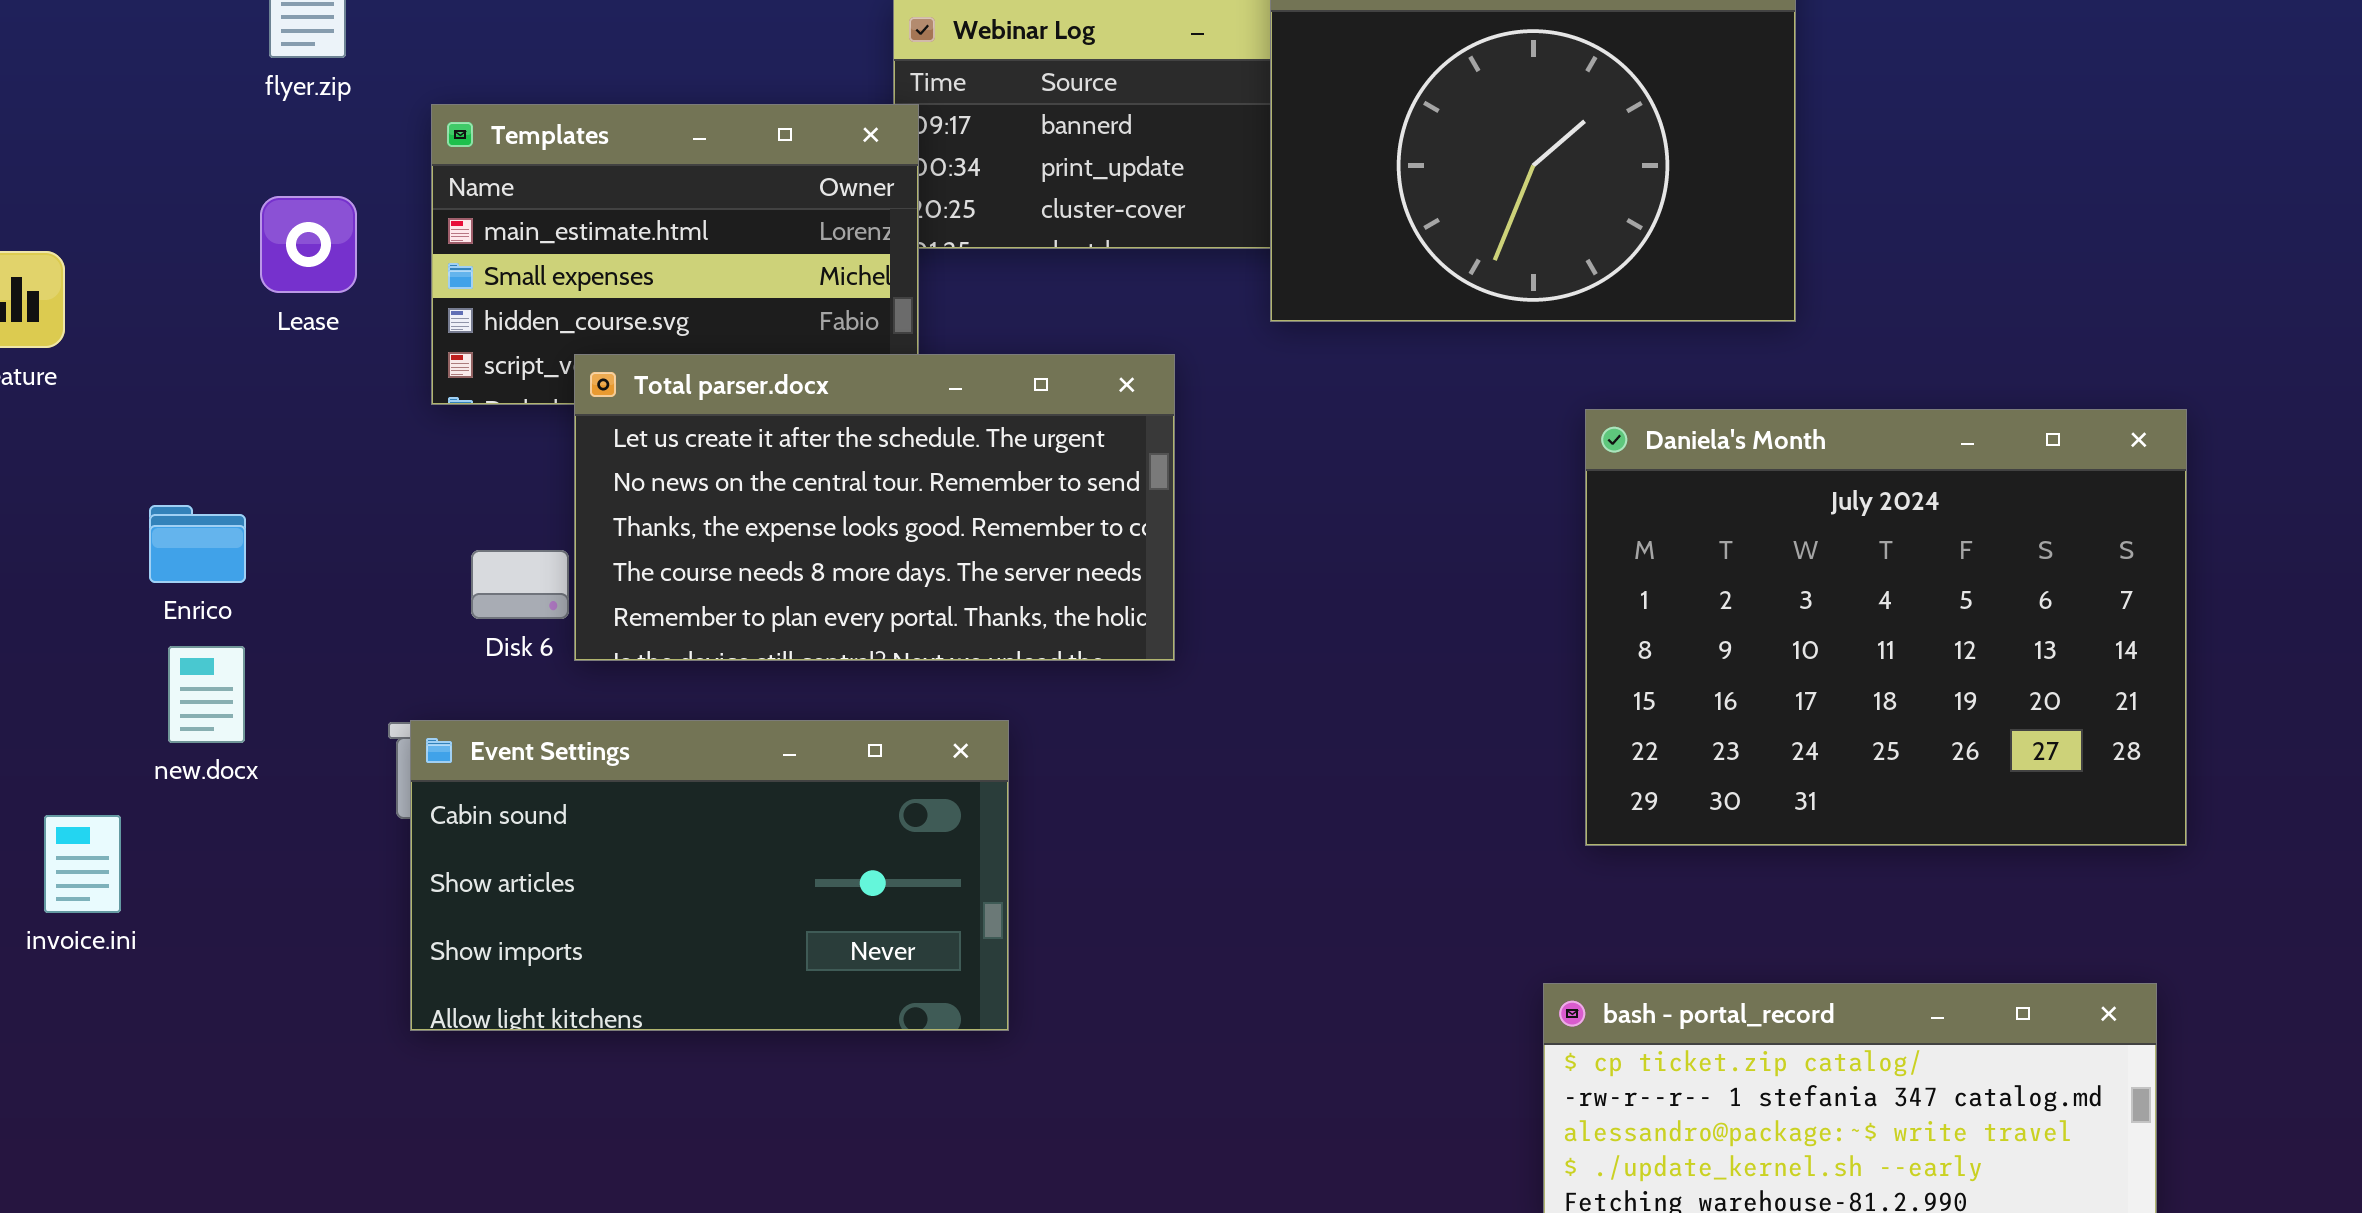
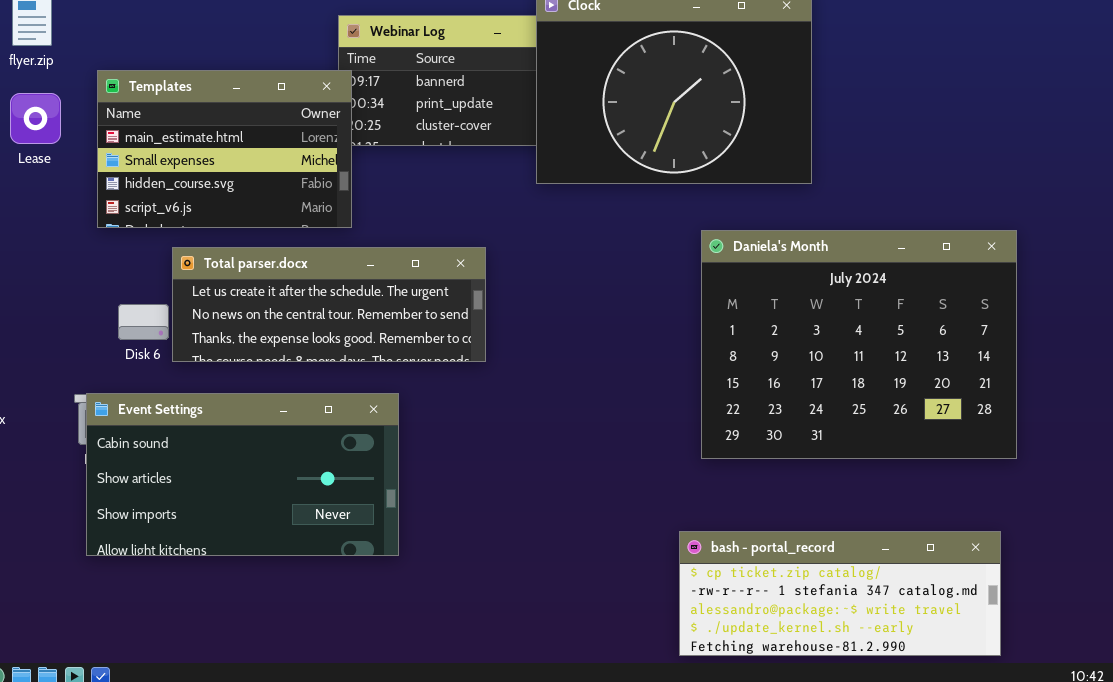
Lease: [260,196,357,293] -> [10,93,61,144], moved
Total parser.docx: [574,354,1175,661] -> [172,247,486,362], resized

